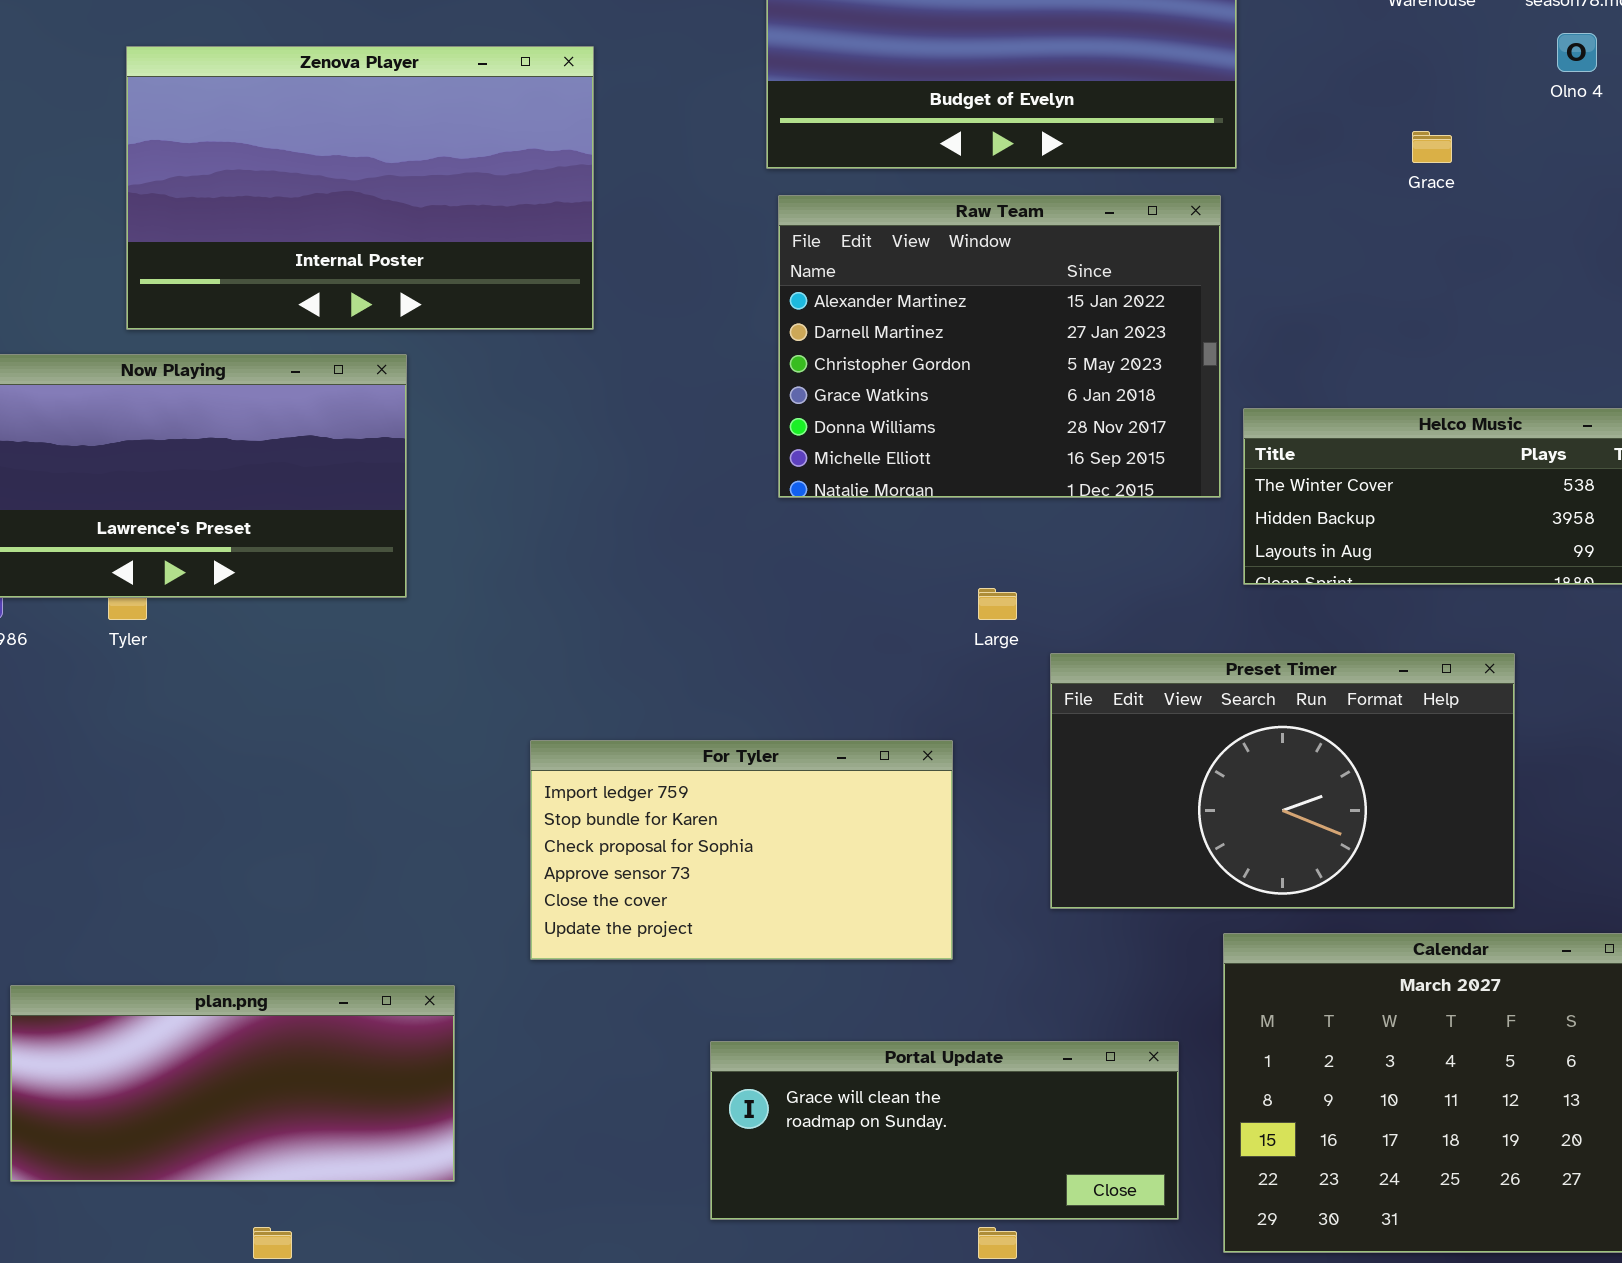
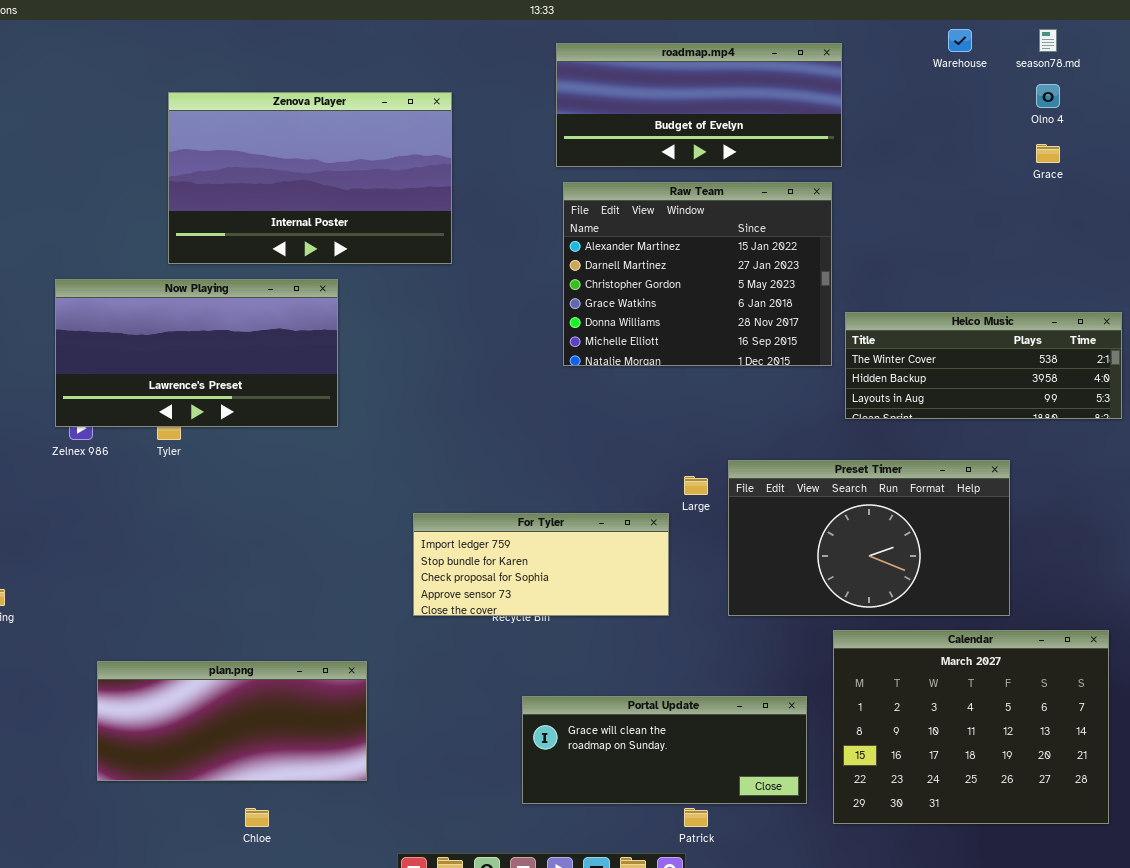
Grace: [1412,131,1452,163] -> [1036,144,1060,163], moved
Large: [978,588,1017,620] -> [684,476,708,495], moved
For Tyler: [530,740,953,960] -> [413,513,669,616], resized

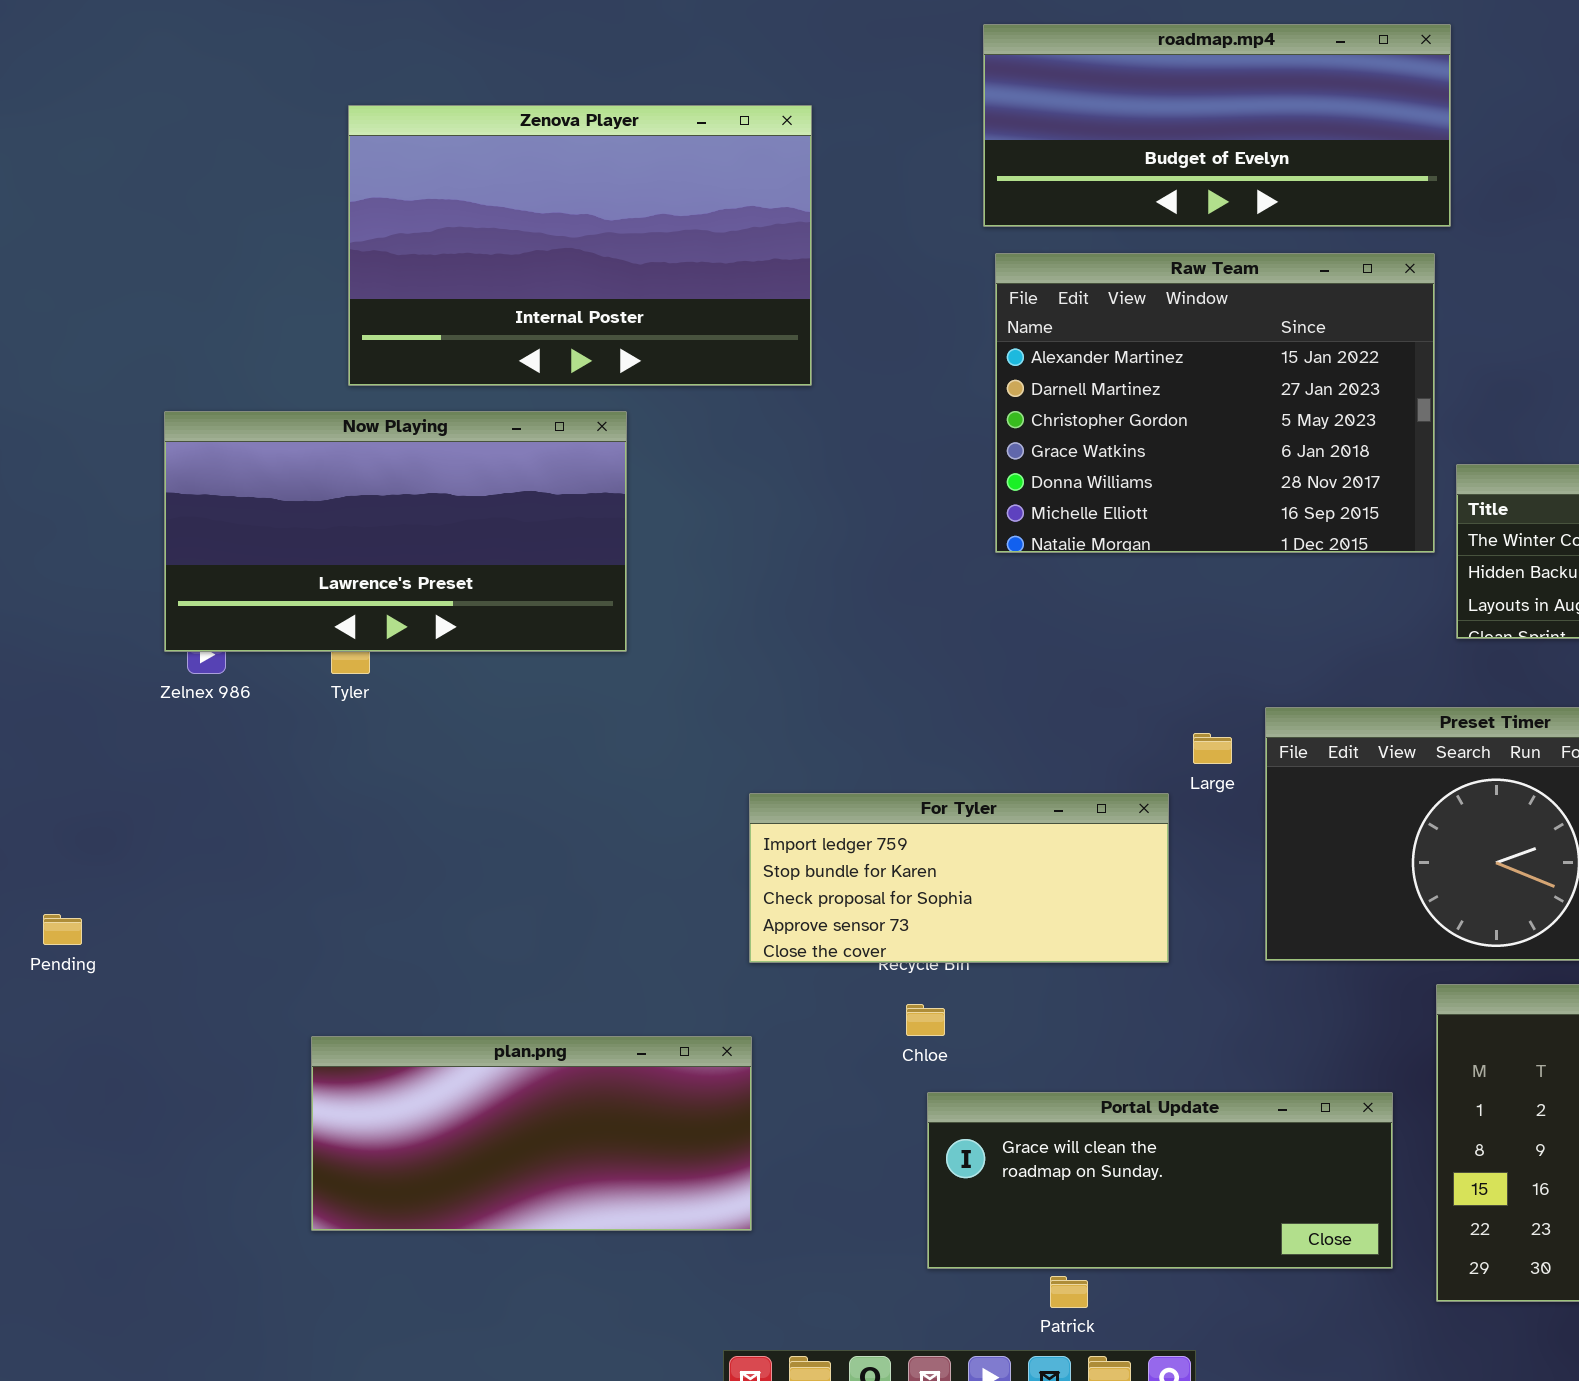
plan.png: [97,661,367,781] -> [311,1036,752,1231], moved
Chloe: [245,808,269,827] -> [906,1004,945,1036], moved
Patrick: [684,808,708,827] -> [1050,1276,1088,1308], moved

